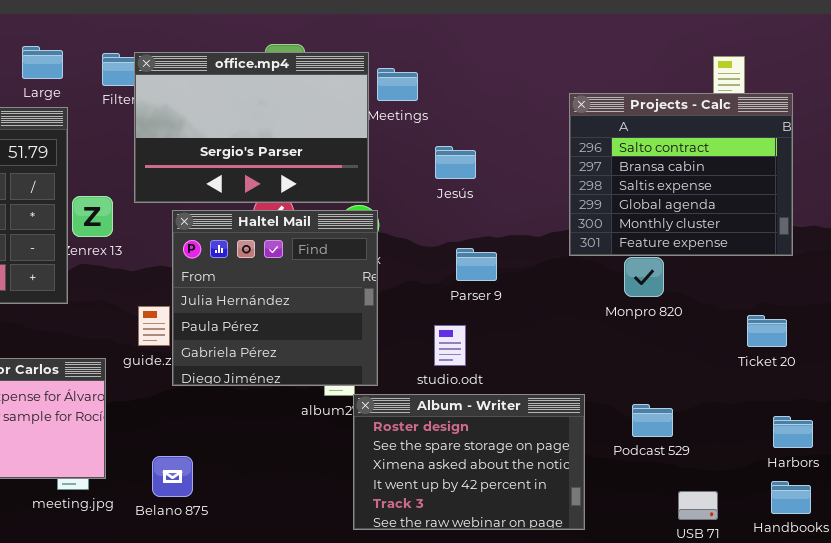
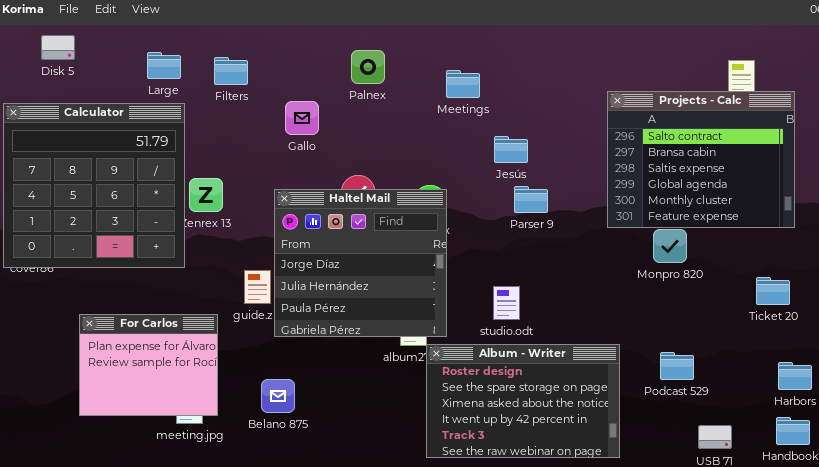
office.mp4: [134,52,369,203] -> none, closed
Haltel Mail: [172,210,378,386] -> [274,189,447,337], scrolled up 1 row
Parser 9: [456,248,497,281] -> [514,186,548,213], moved
Belano 875: [152,456,193,497] -> [261,379,295,413], moved

